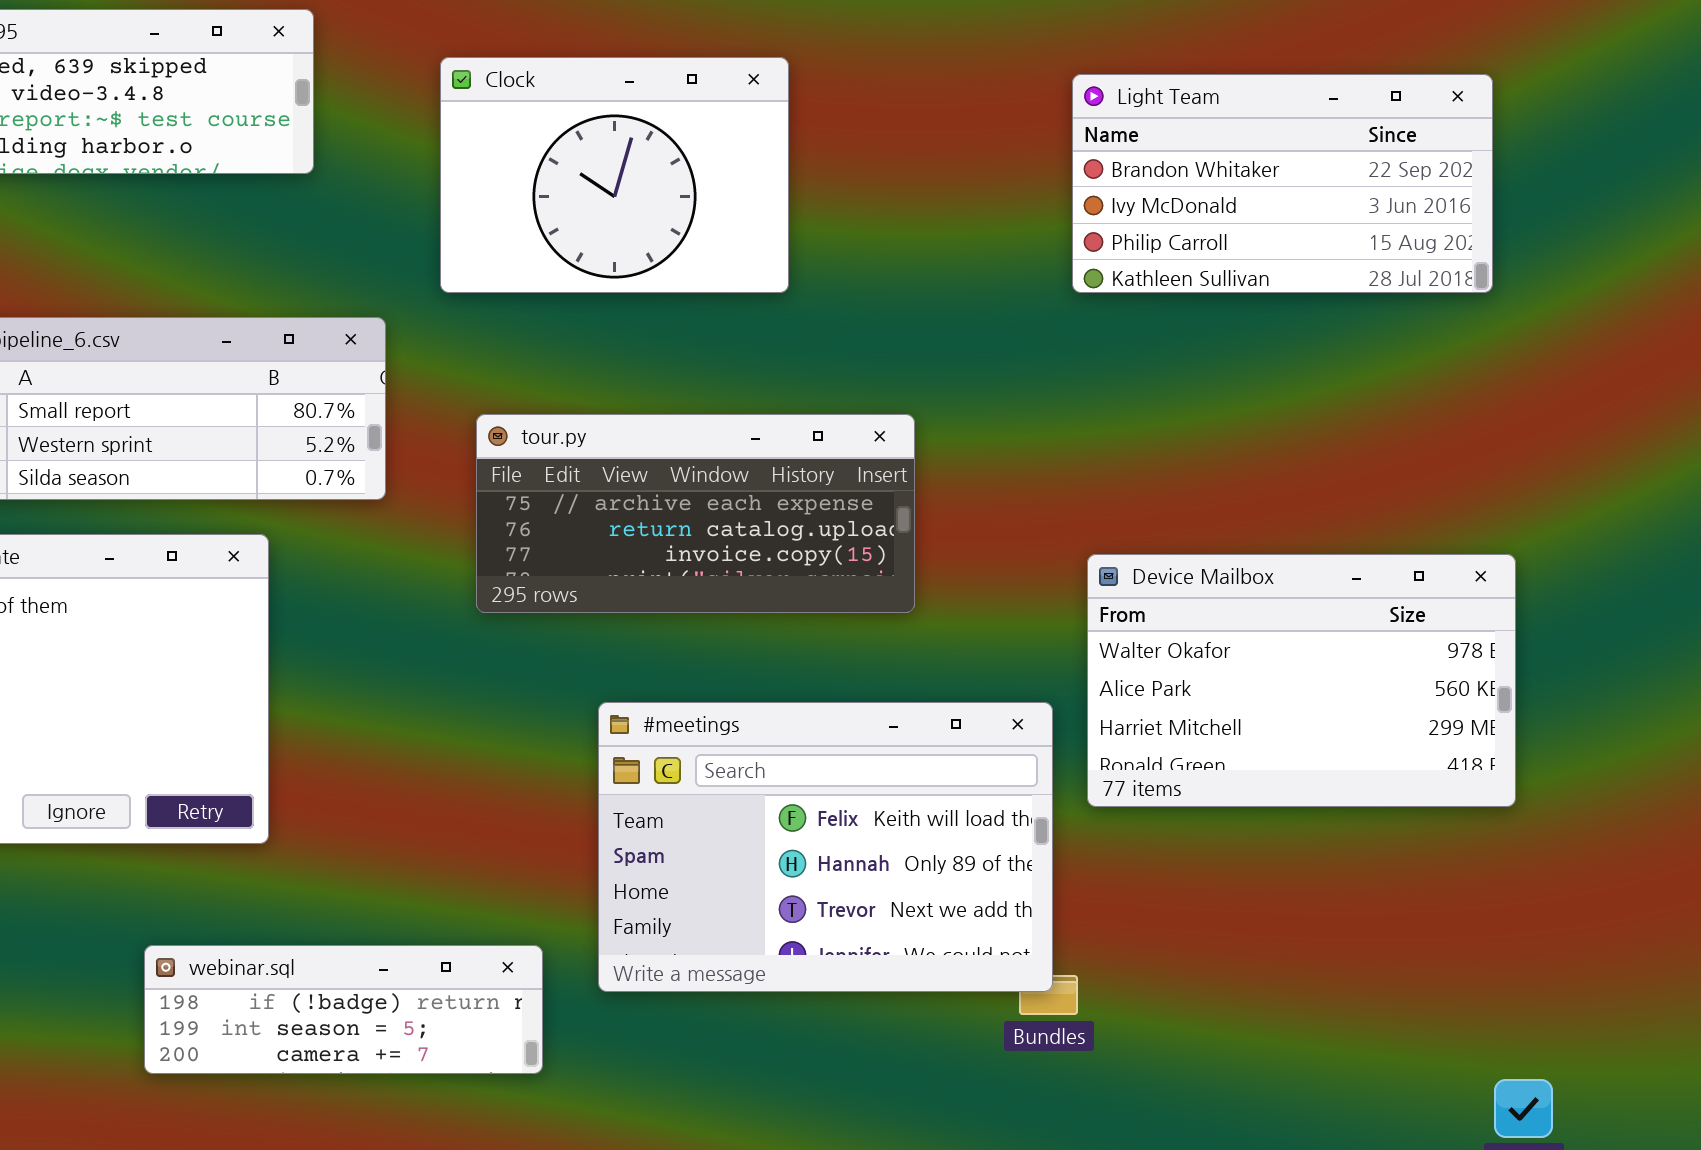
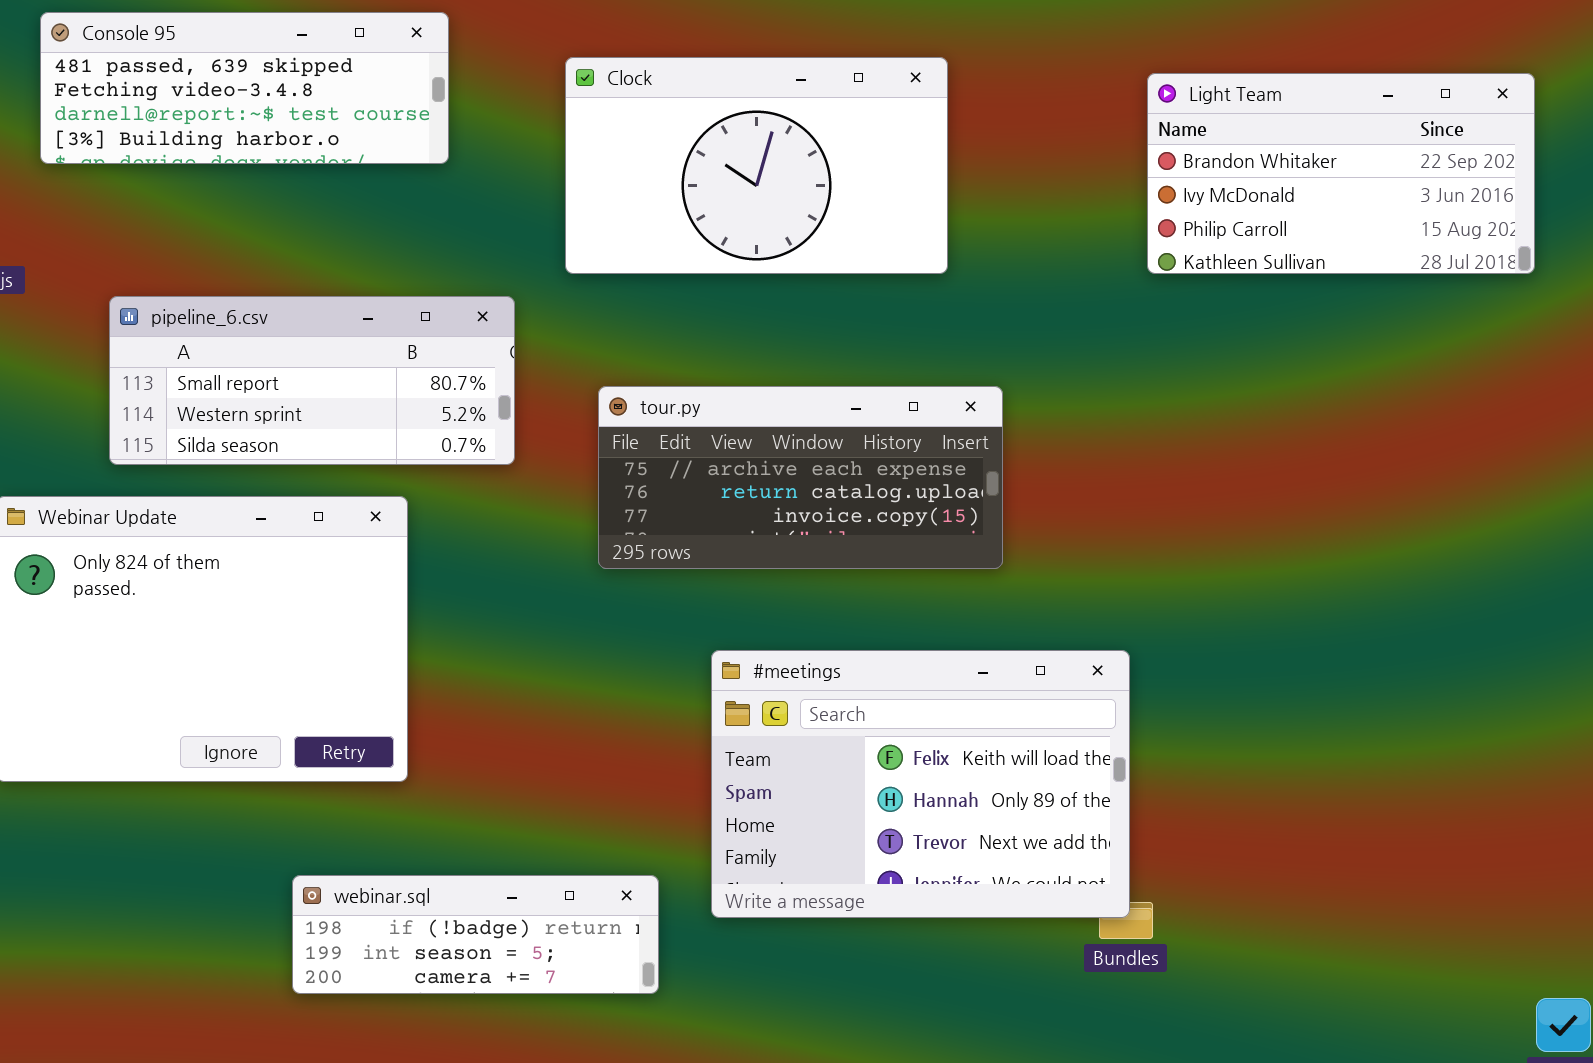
Clock: [440,57,789,293] -> [565,57,948,274], resized
Device Mailbox: [1087,554,1516,807] -> none, closed

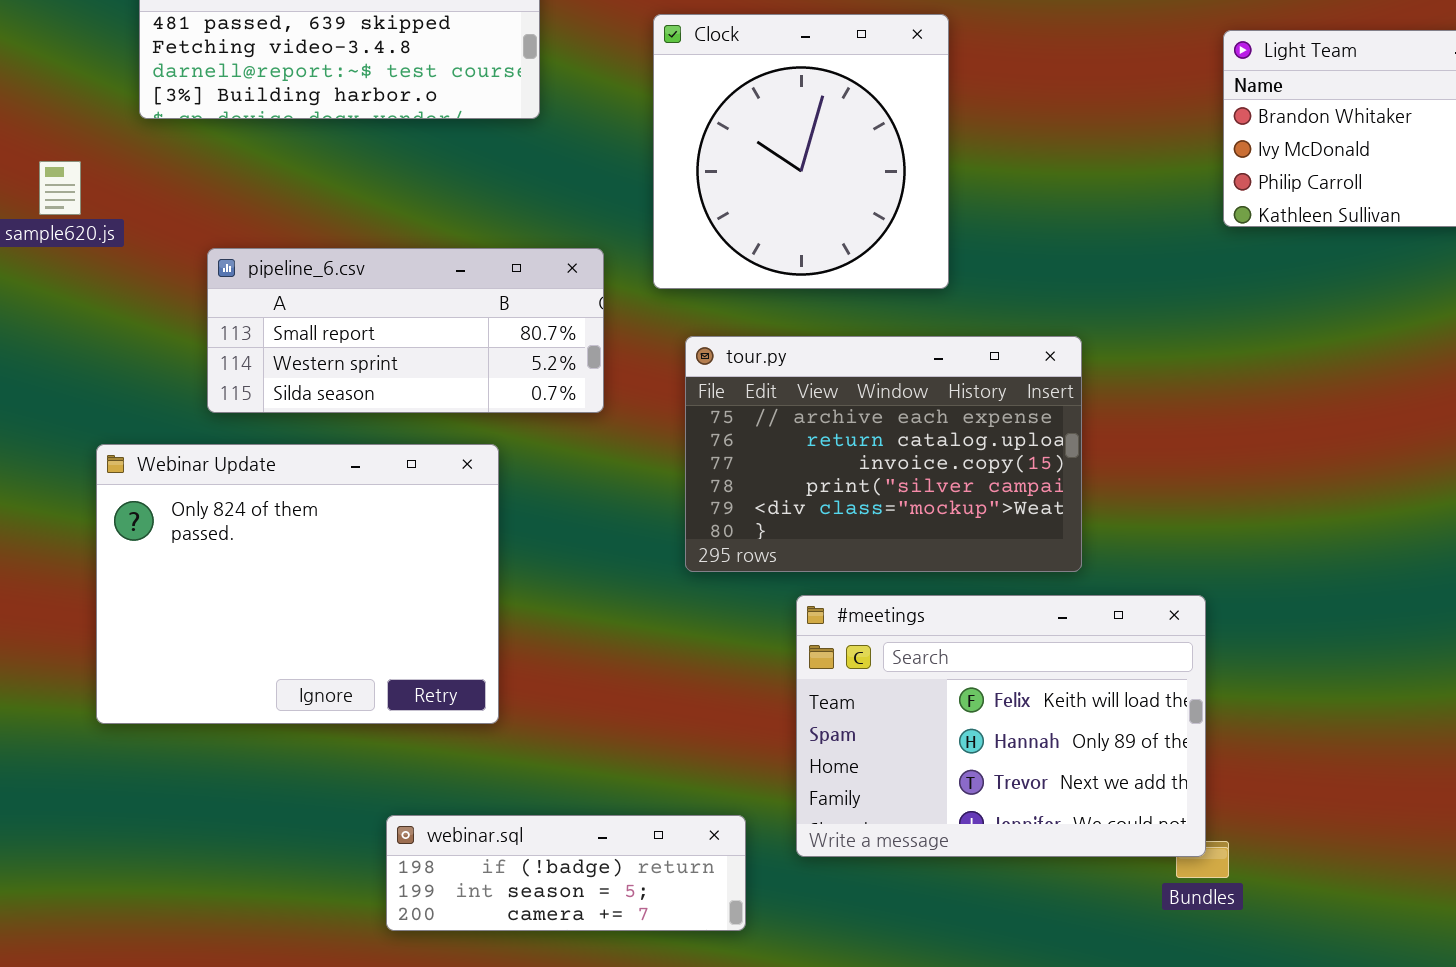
Clock: [565,57,948,274] -> [653,14,949,289], resized
tour.py: [598,386,1003,569] -> [685,336,1082,572], resized

